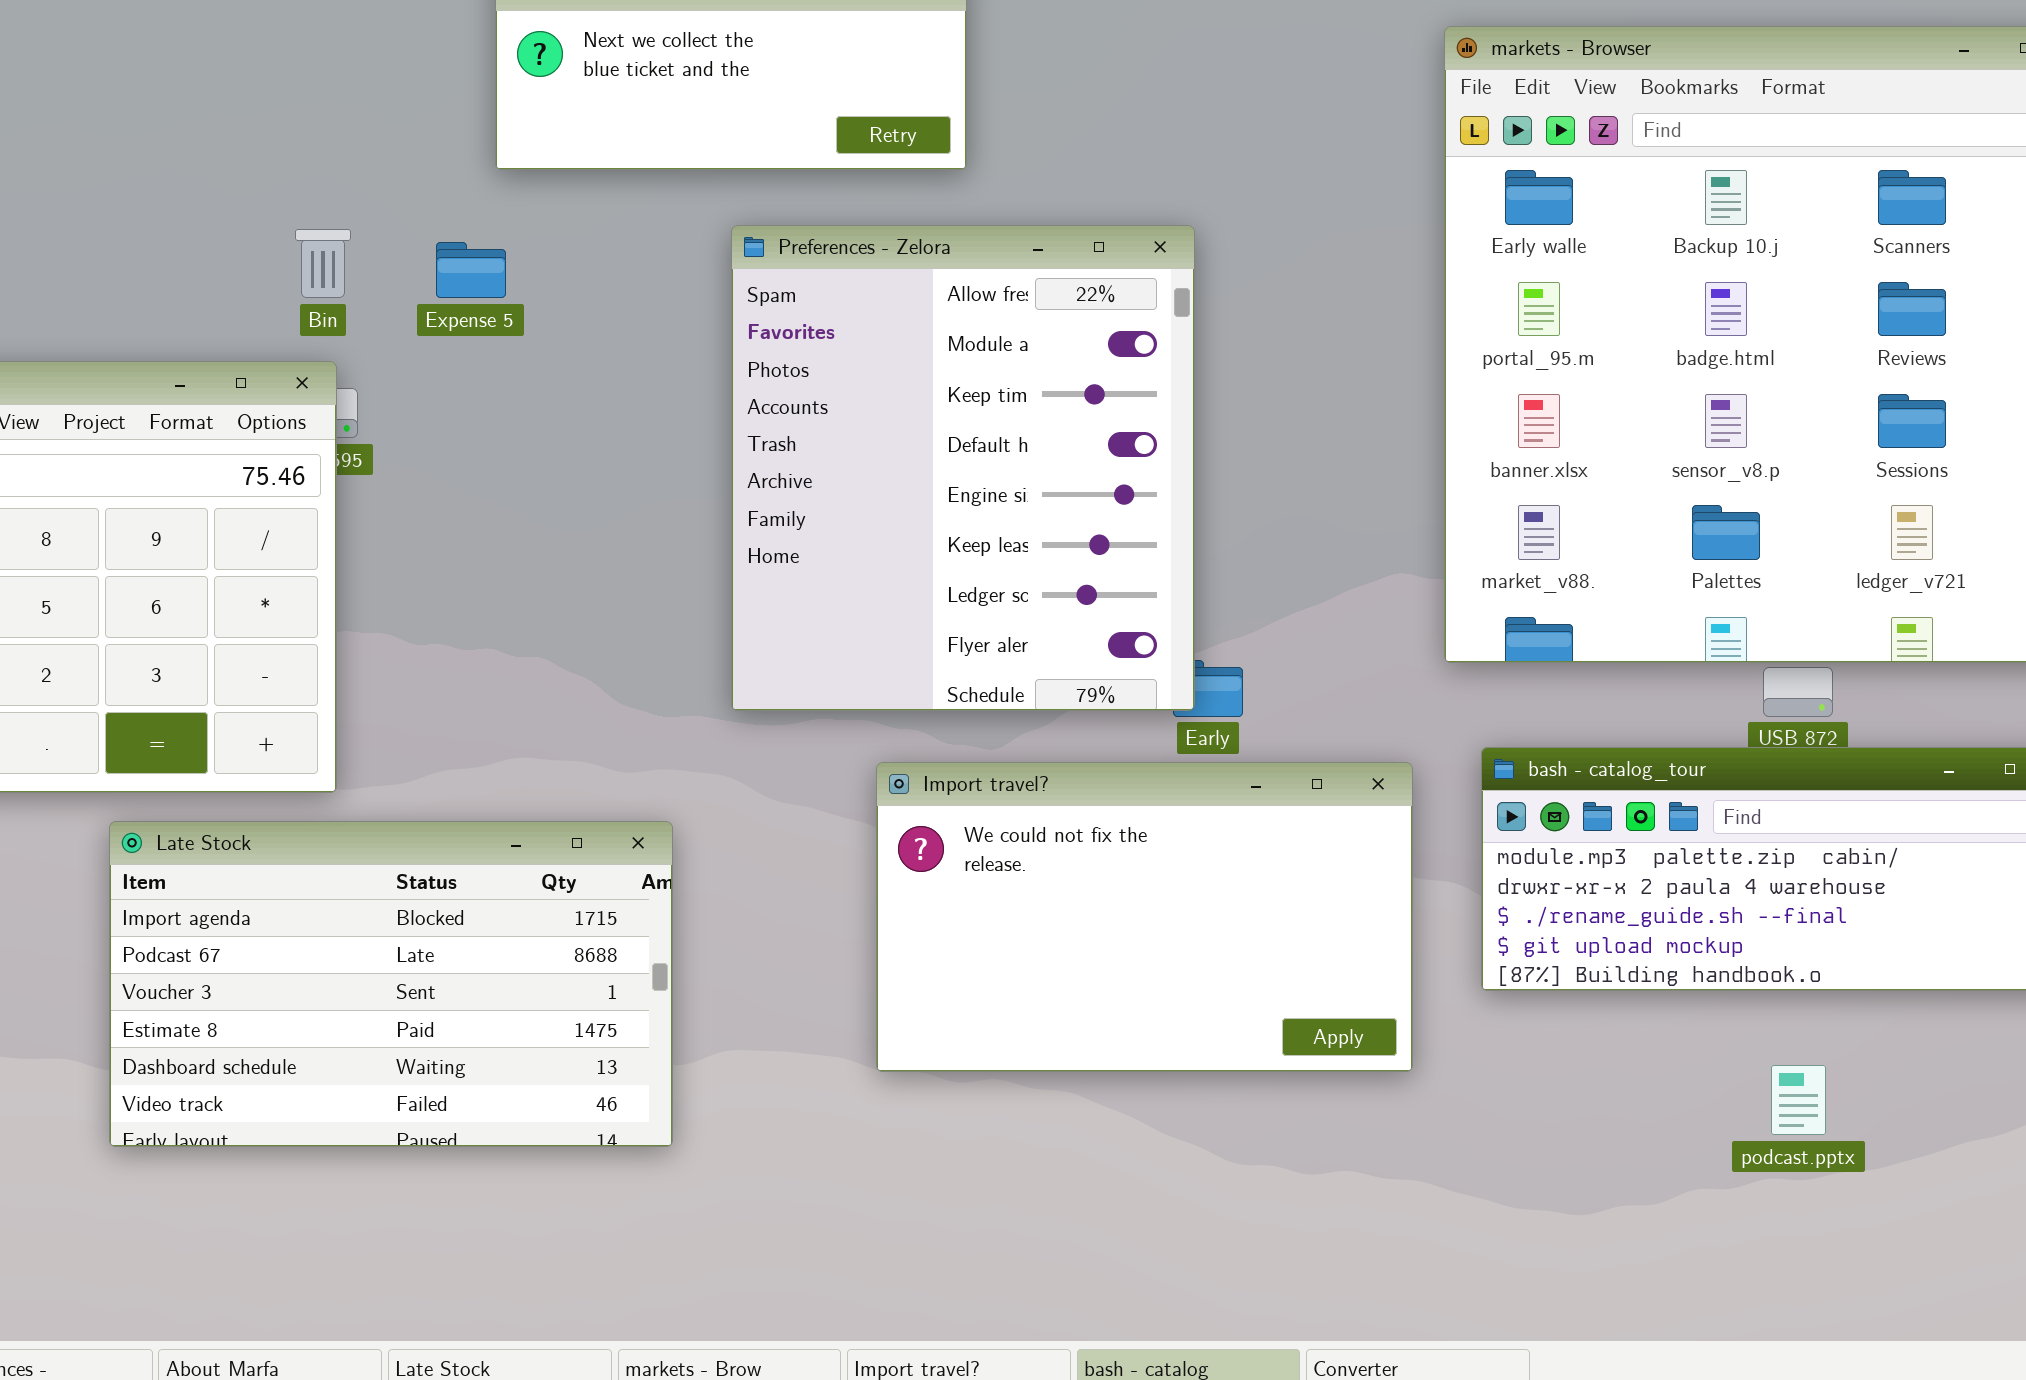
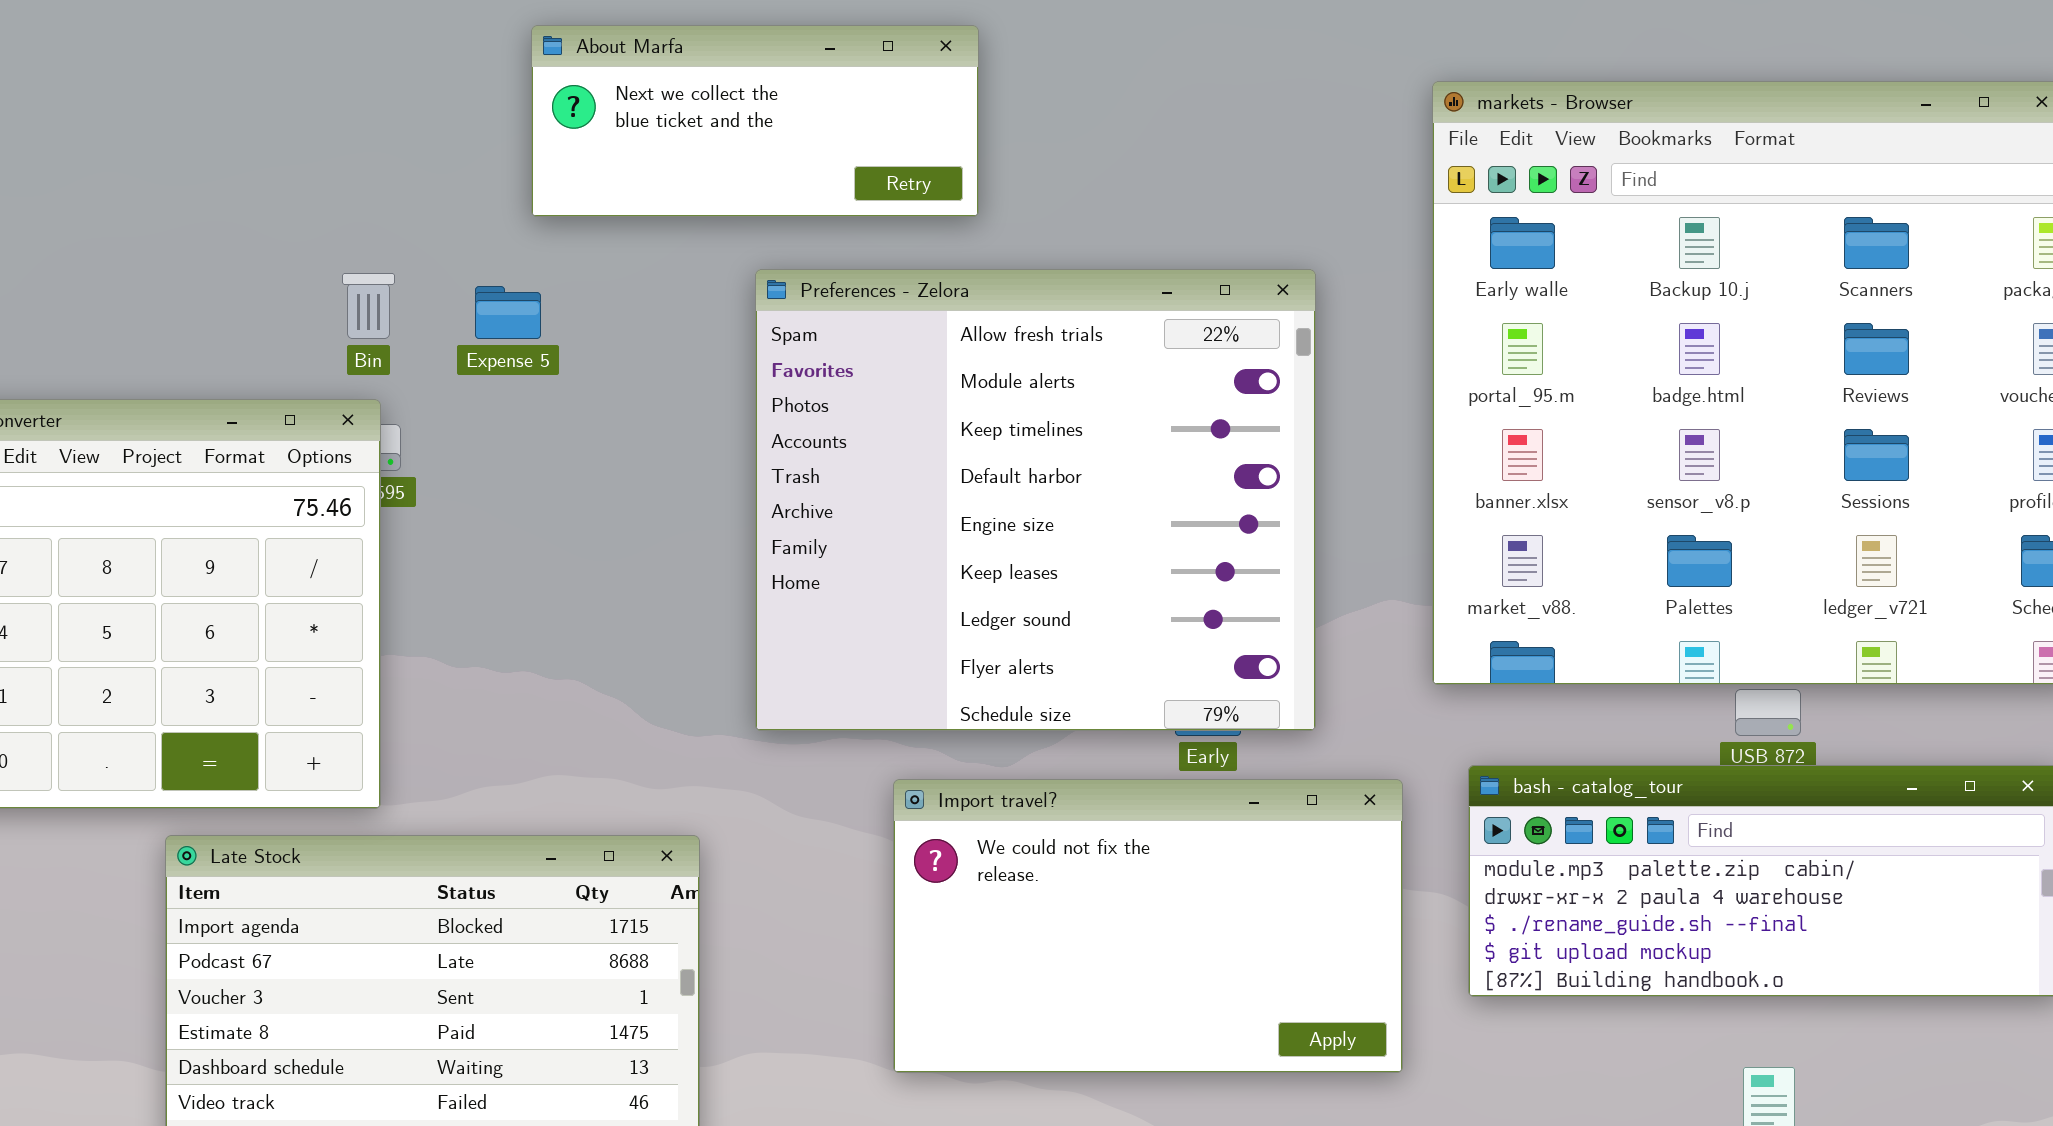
Preferences - Zelora: [731,225,1195,711] -> [755,269,1316,731], resized

